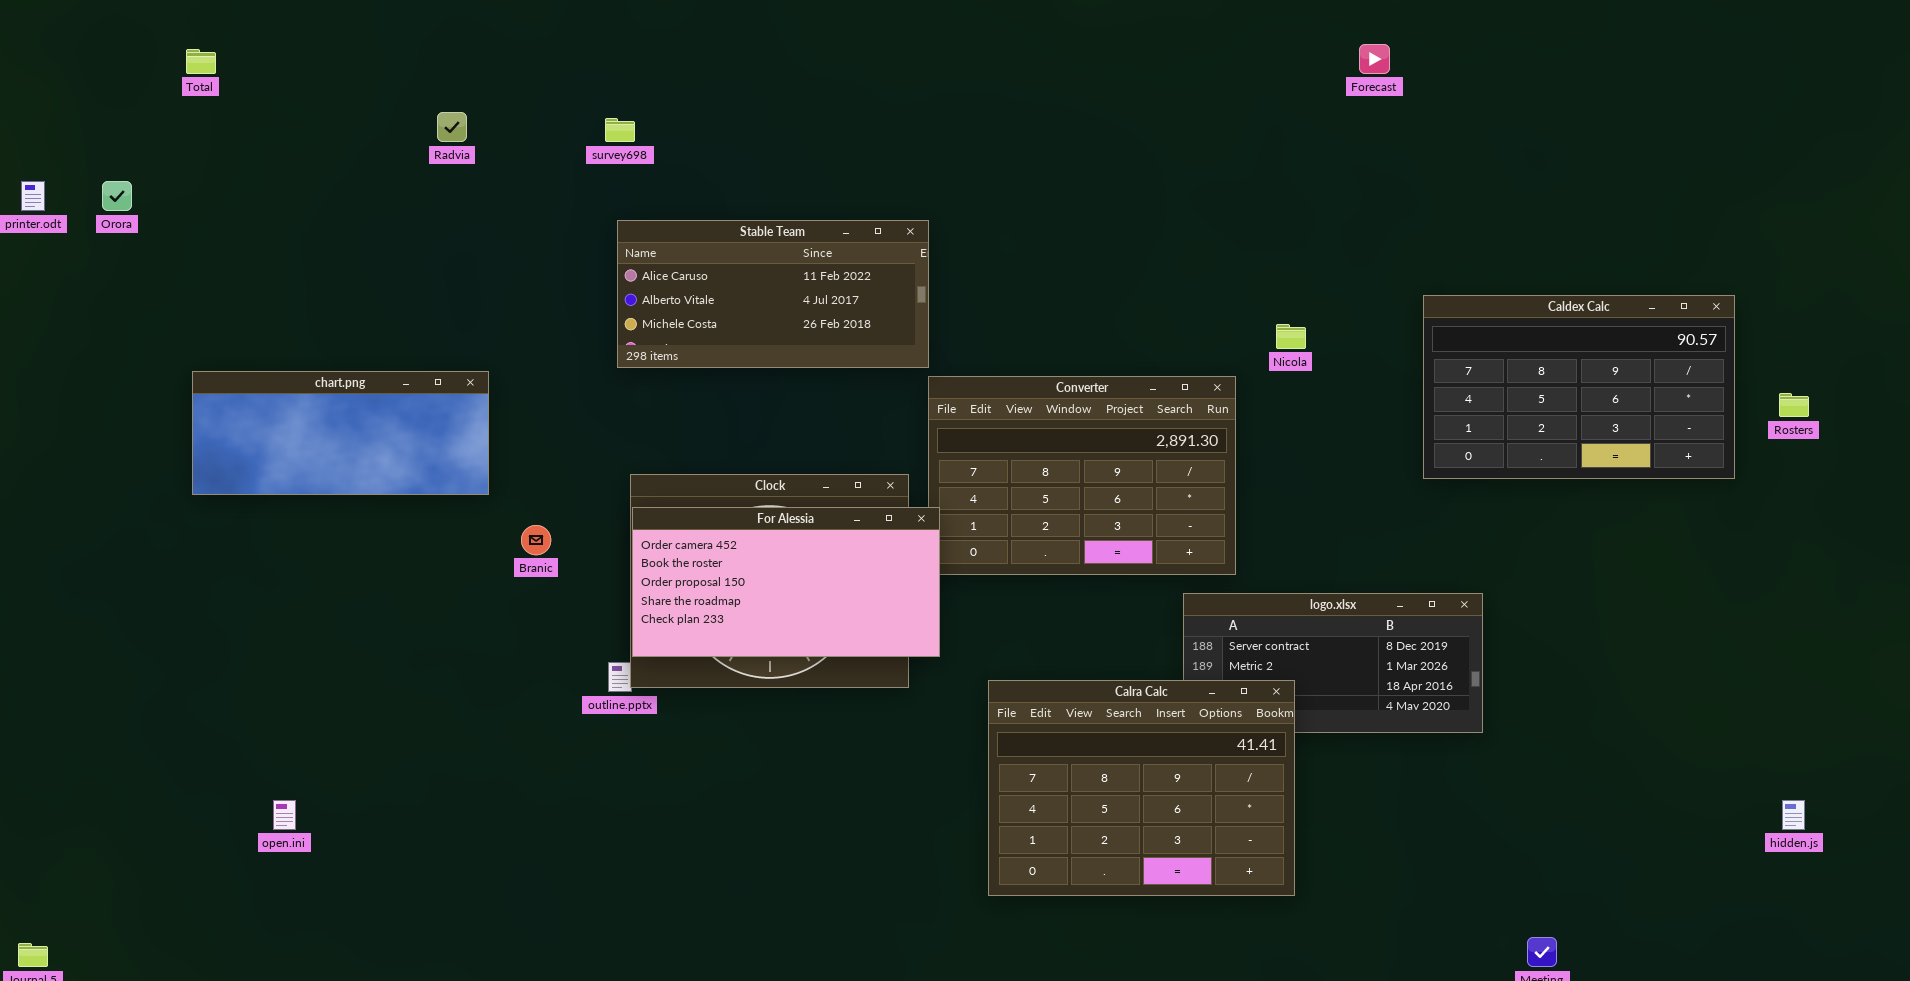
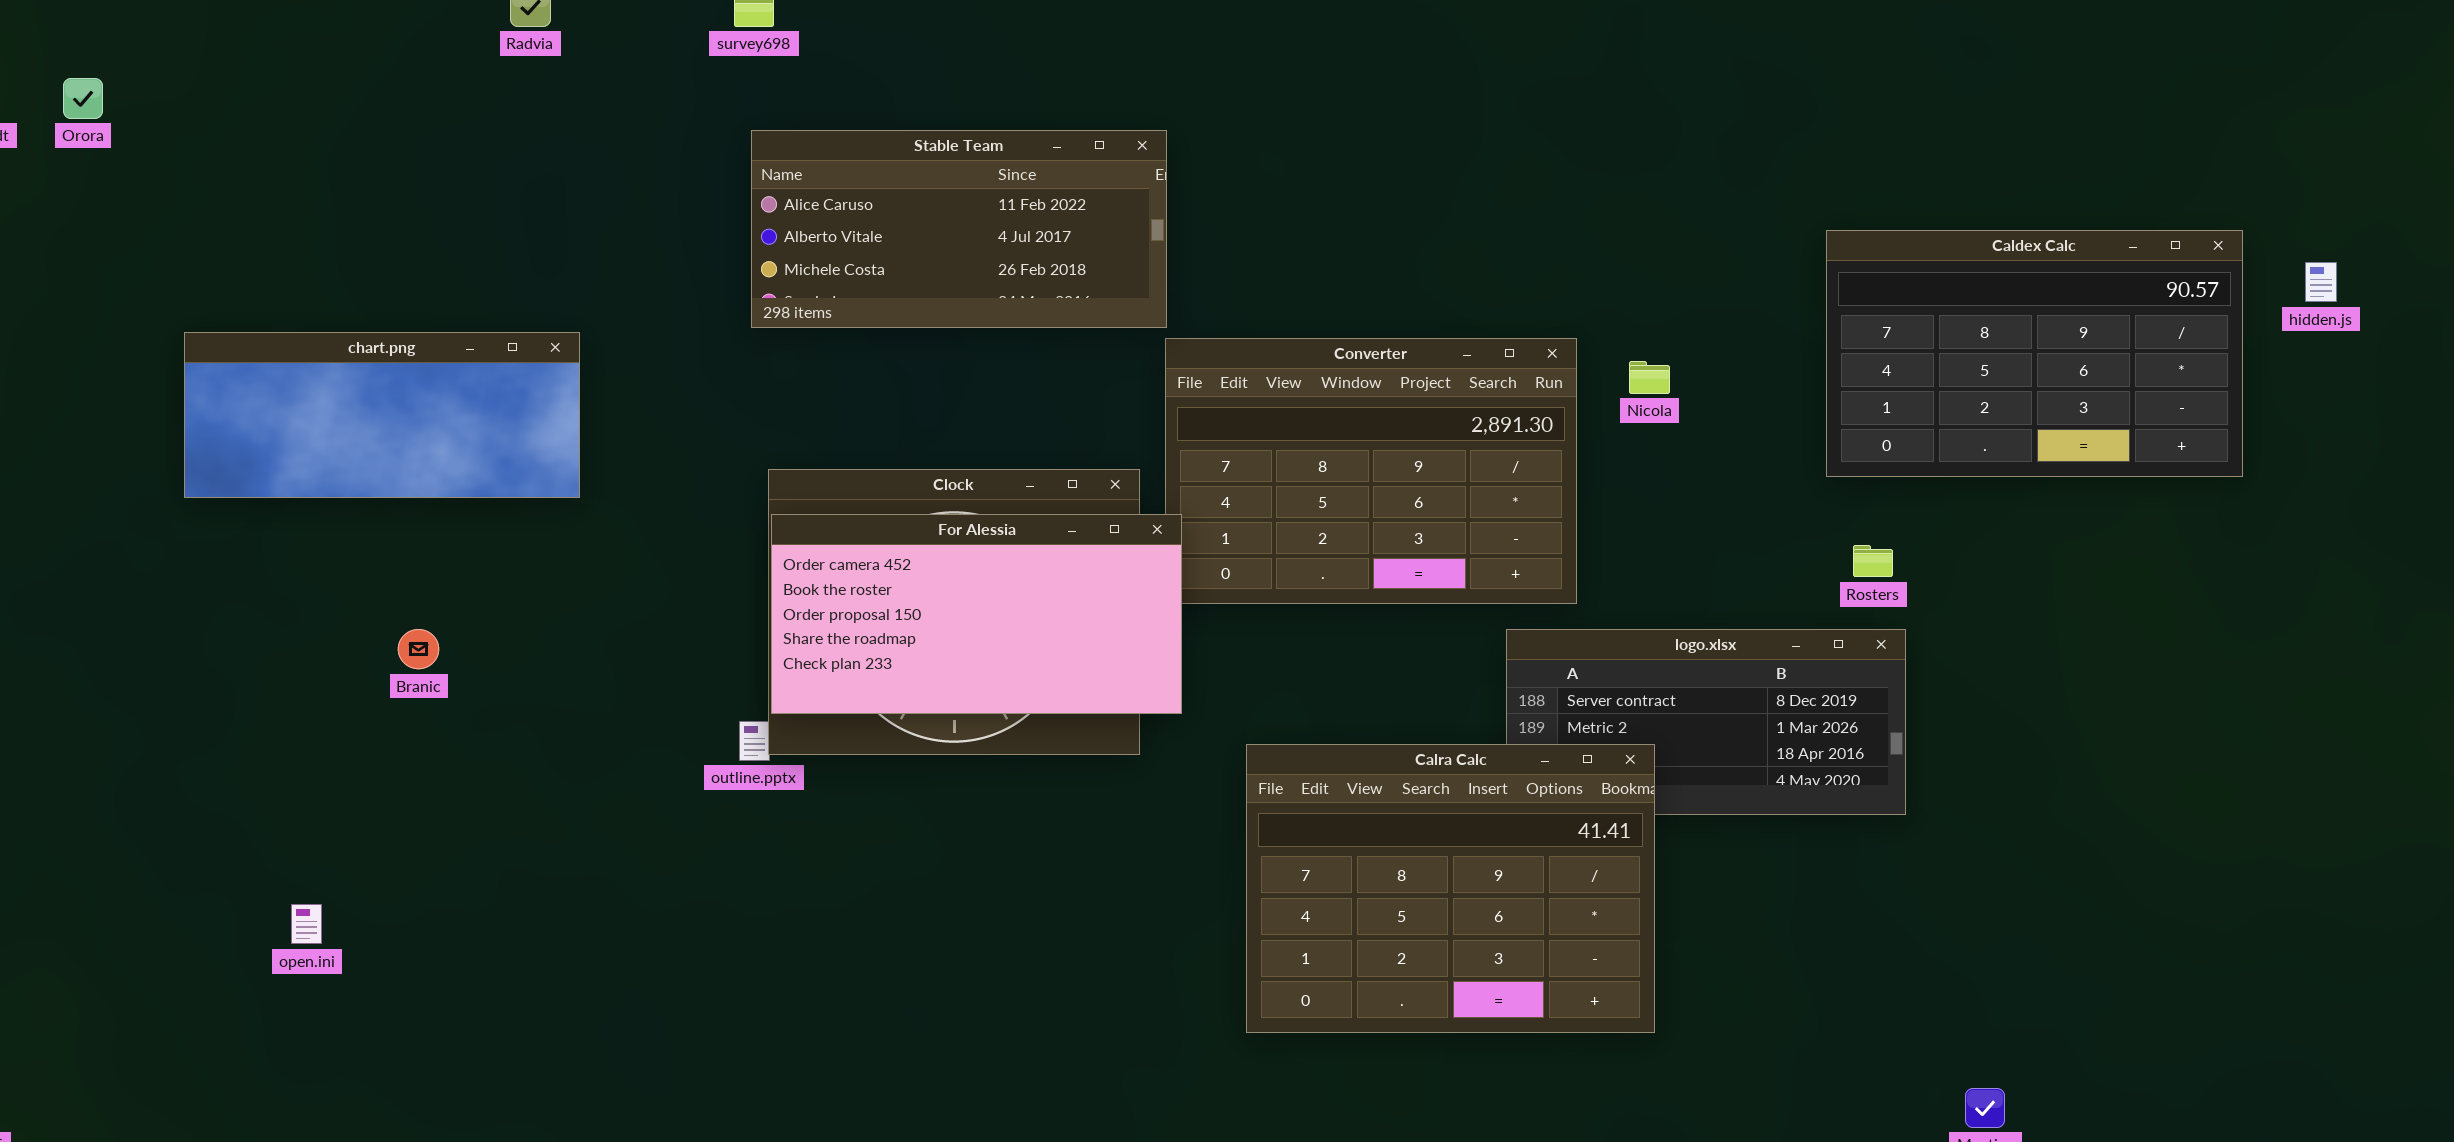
Nicola: [1276,324,1306,349] -> [1629,361,1670,394], moved
Rosters: [1779,393,1809,417] -> [1853,545,1893,577], moved
Branic: [521,525,551,555] -> [398,629,439,669], moved
hidden.js: [1782,800,1805,830] -> [2305,262,2337,302], moved

